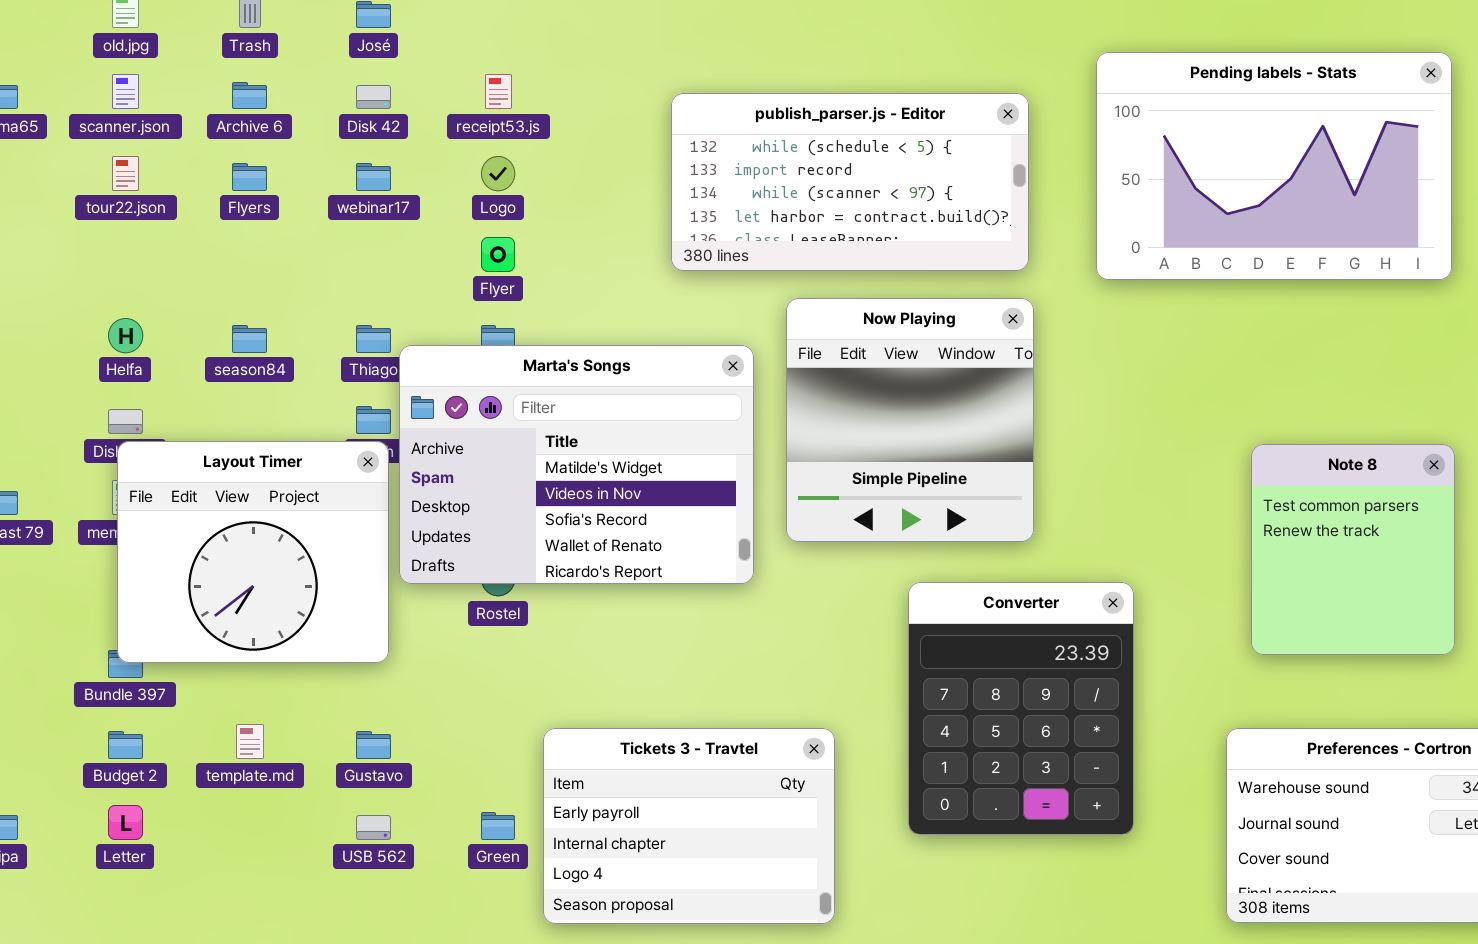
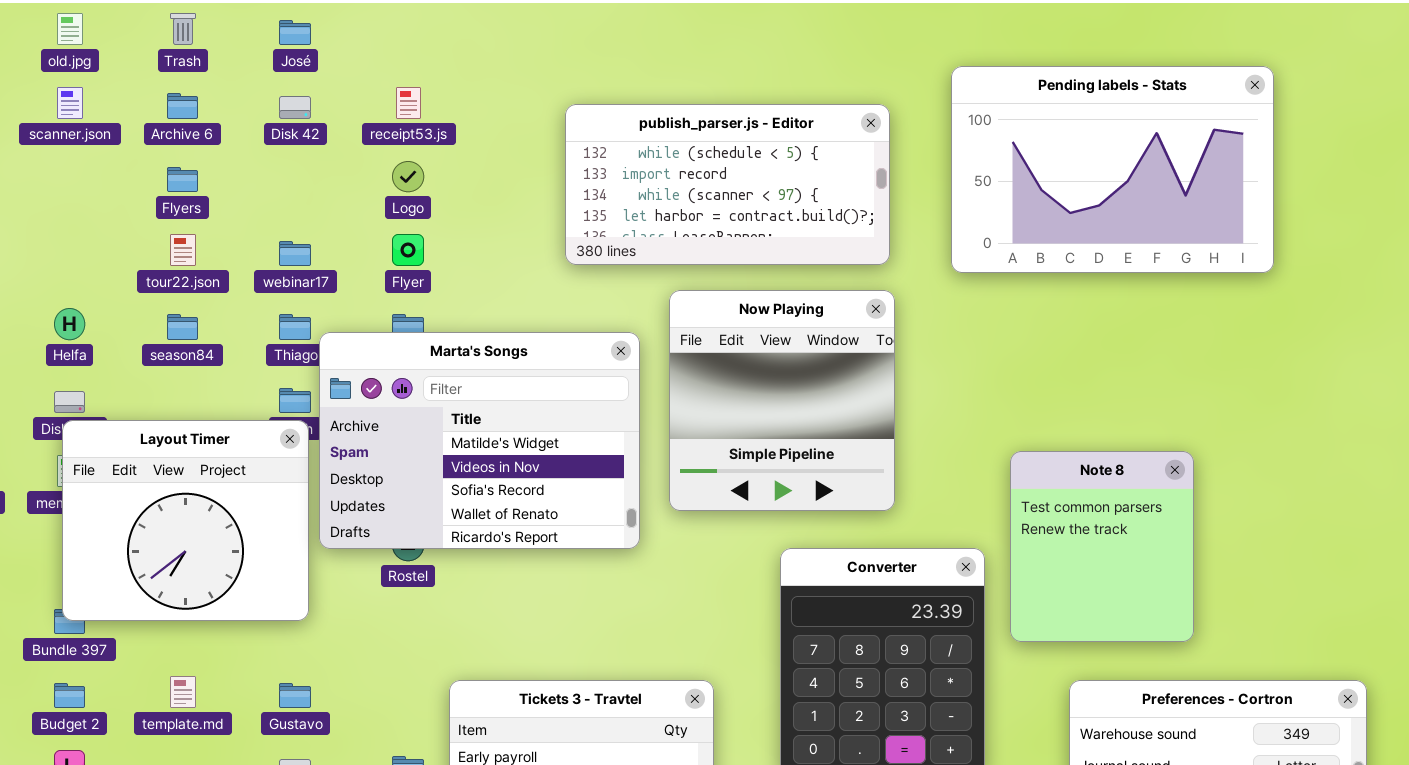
tour22.json: [112,156,139,191] -> [170,234,196,266], moved
webinar17: [356,163,391,191] -> [279,241,311,266], moved
Note 8: [1251,444,1455,655] -> [1010,451,1194,642], moved

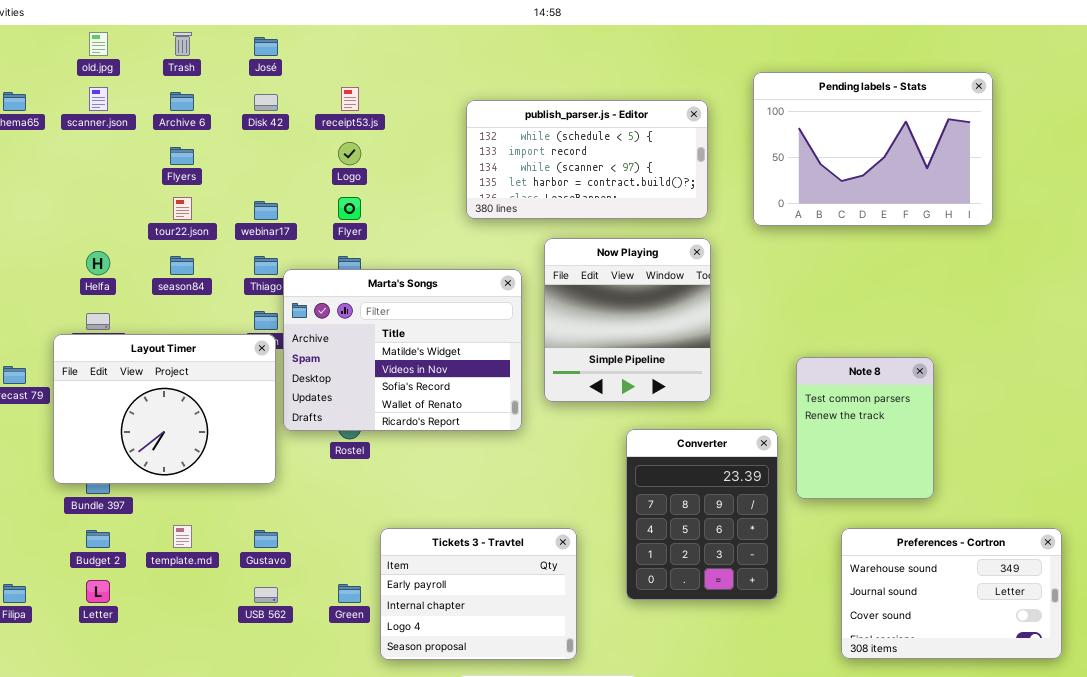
Layout Timer: [62,420,309,621] -> [53,334,276,484], resized

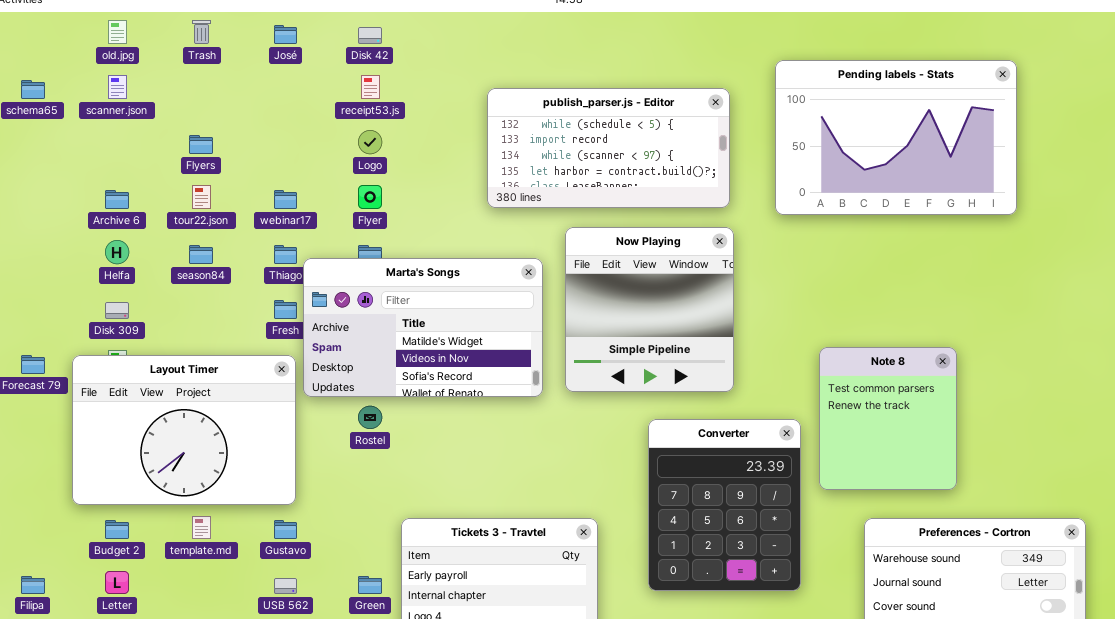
Archive 6: [170,92,194,111] -> [105,190,129,209], moved
Disk 42: [254,94,278,111] -> [358,27,382,44], moved
Marta's Songs: [283,269,522,431] -> [303,258,543,397], resized
Layout Timer: [53,334,276,484] -> [72,355,296,505], moved

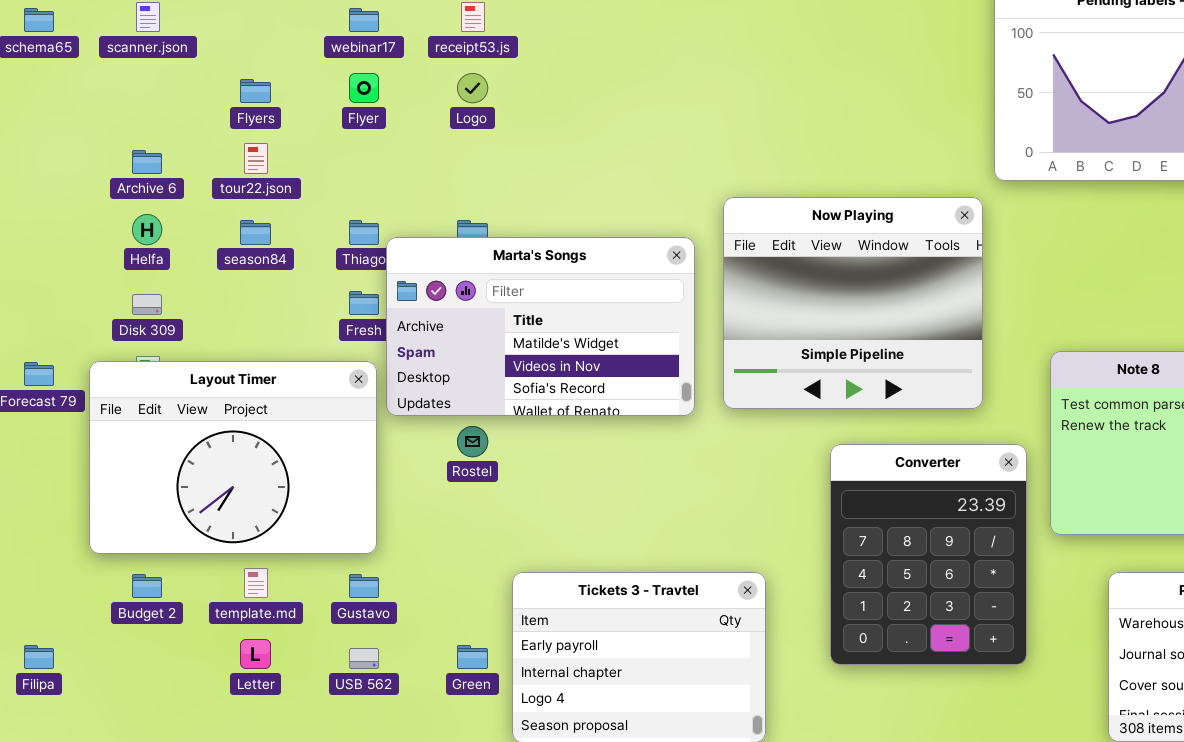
publish_parser.js - Editor: [487,88,730,208] -> none, closed
Flyer: [358,185,382,209] -> [349,73,379,103], moved
webinar17: [274,190,297,209] -> [349,8,379,32], moved
Now Playing: [565,227,734,392] -> [723,197,983,409], resized
Letter: [105,571,129,594] -> [240,639,271,669], moved

